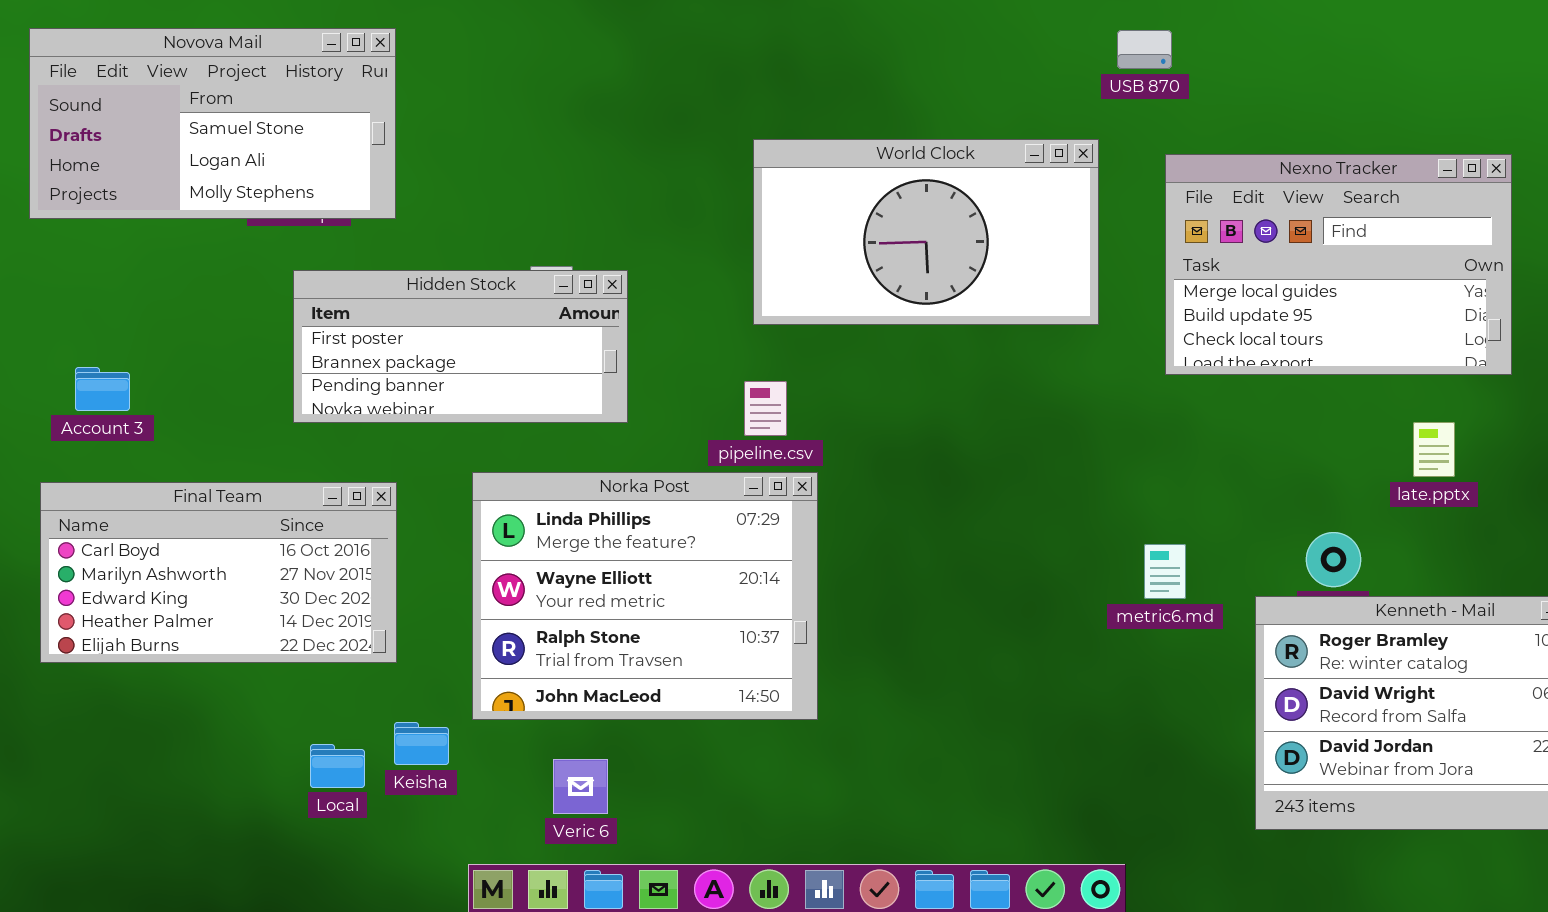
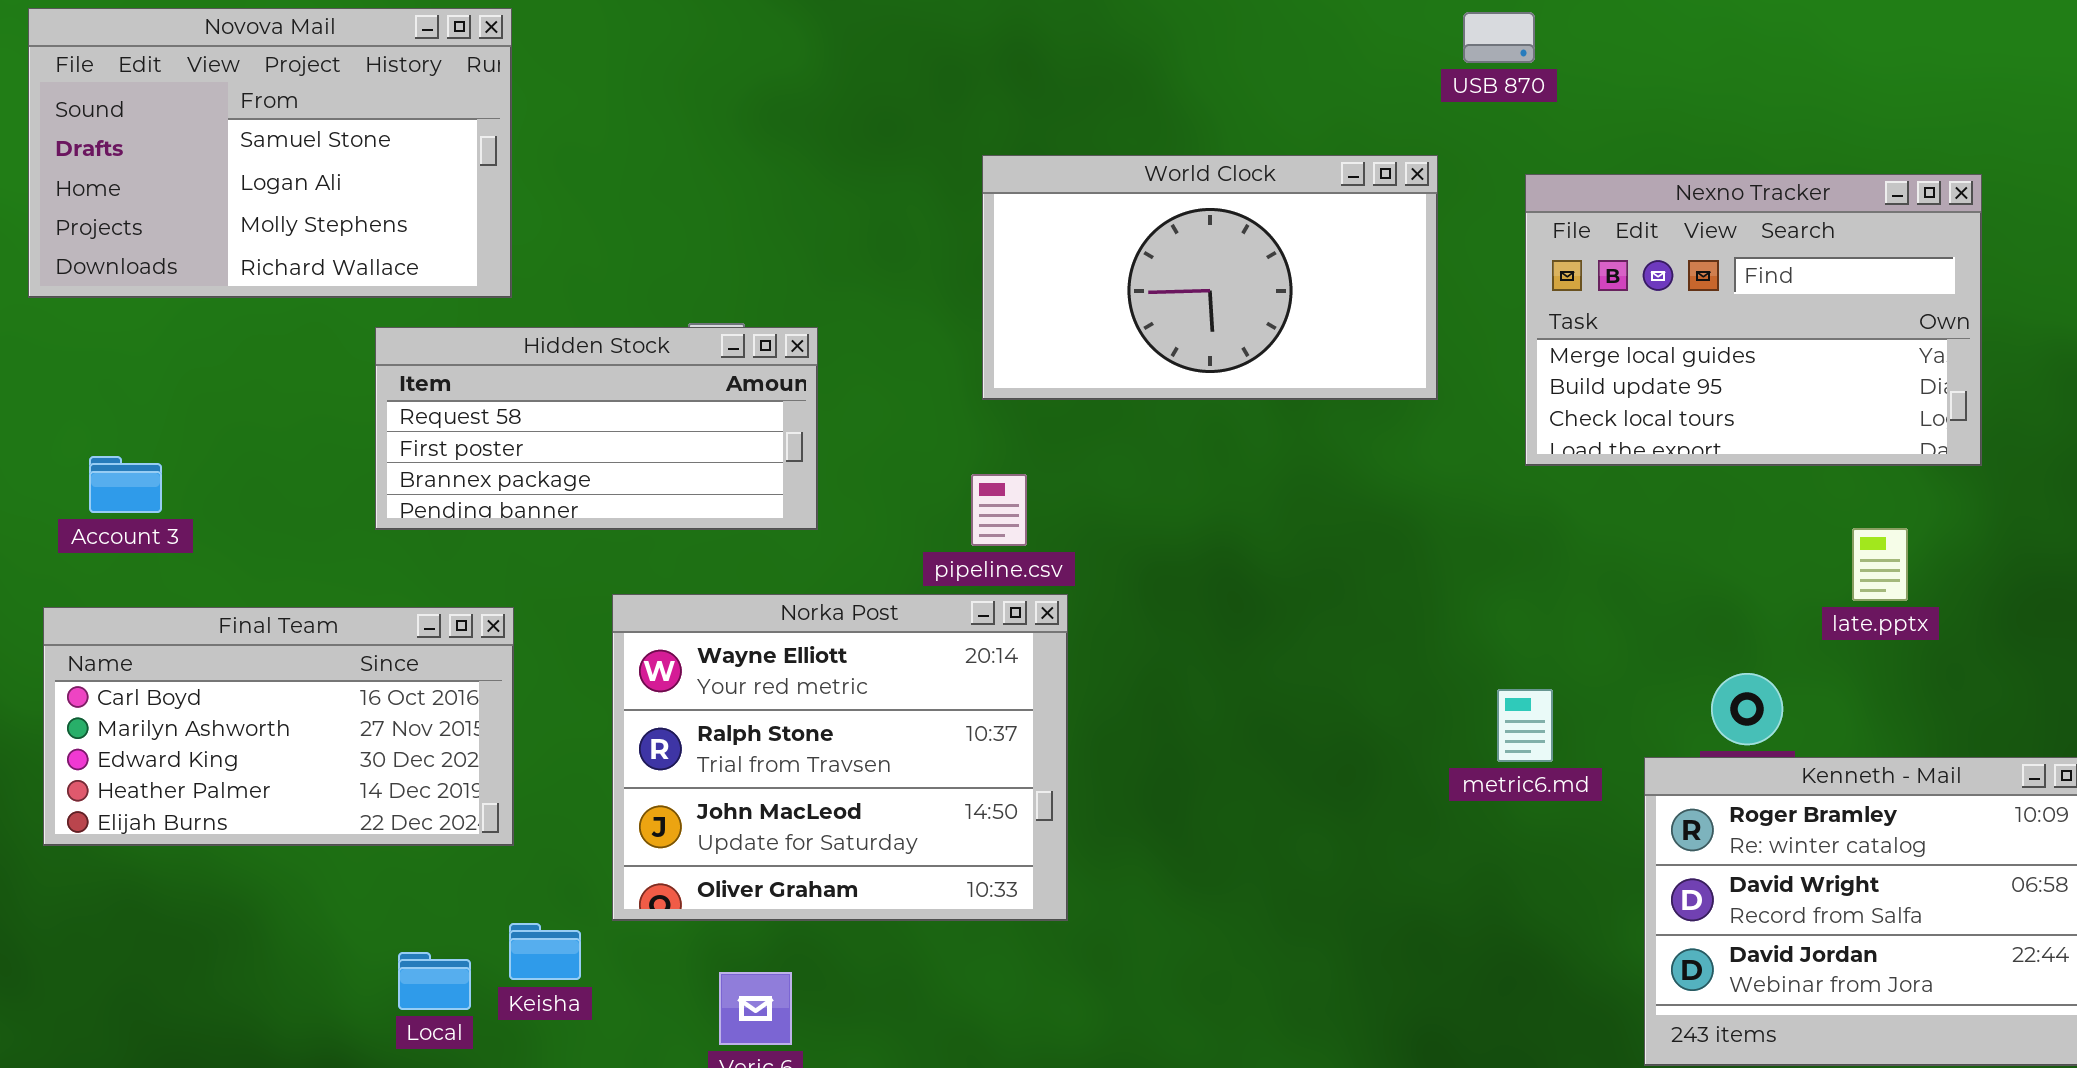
Novova Mail: [29,28,396,219] -> [28,8,512,298], resized
Hidden Stock: [293,270,628,423] -> [375,327,818,530], scrolled up 1 row
Norka Post: [472,472,818,720] -> [612,594,1068,921], scrolled down 1 row

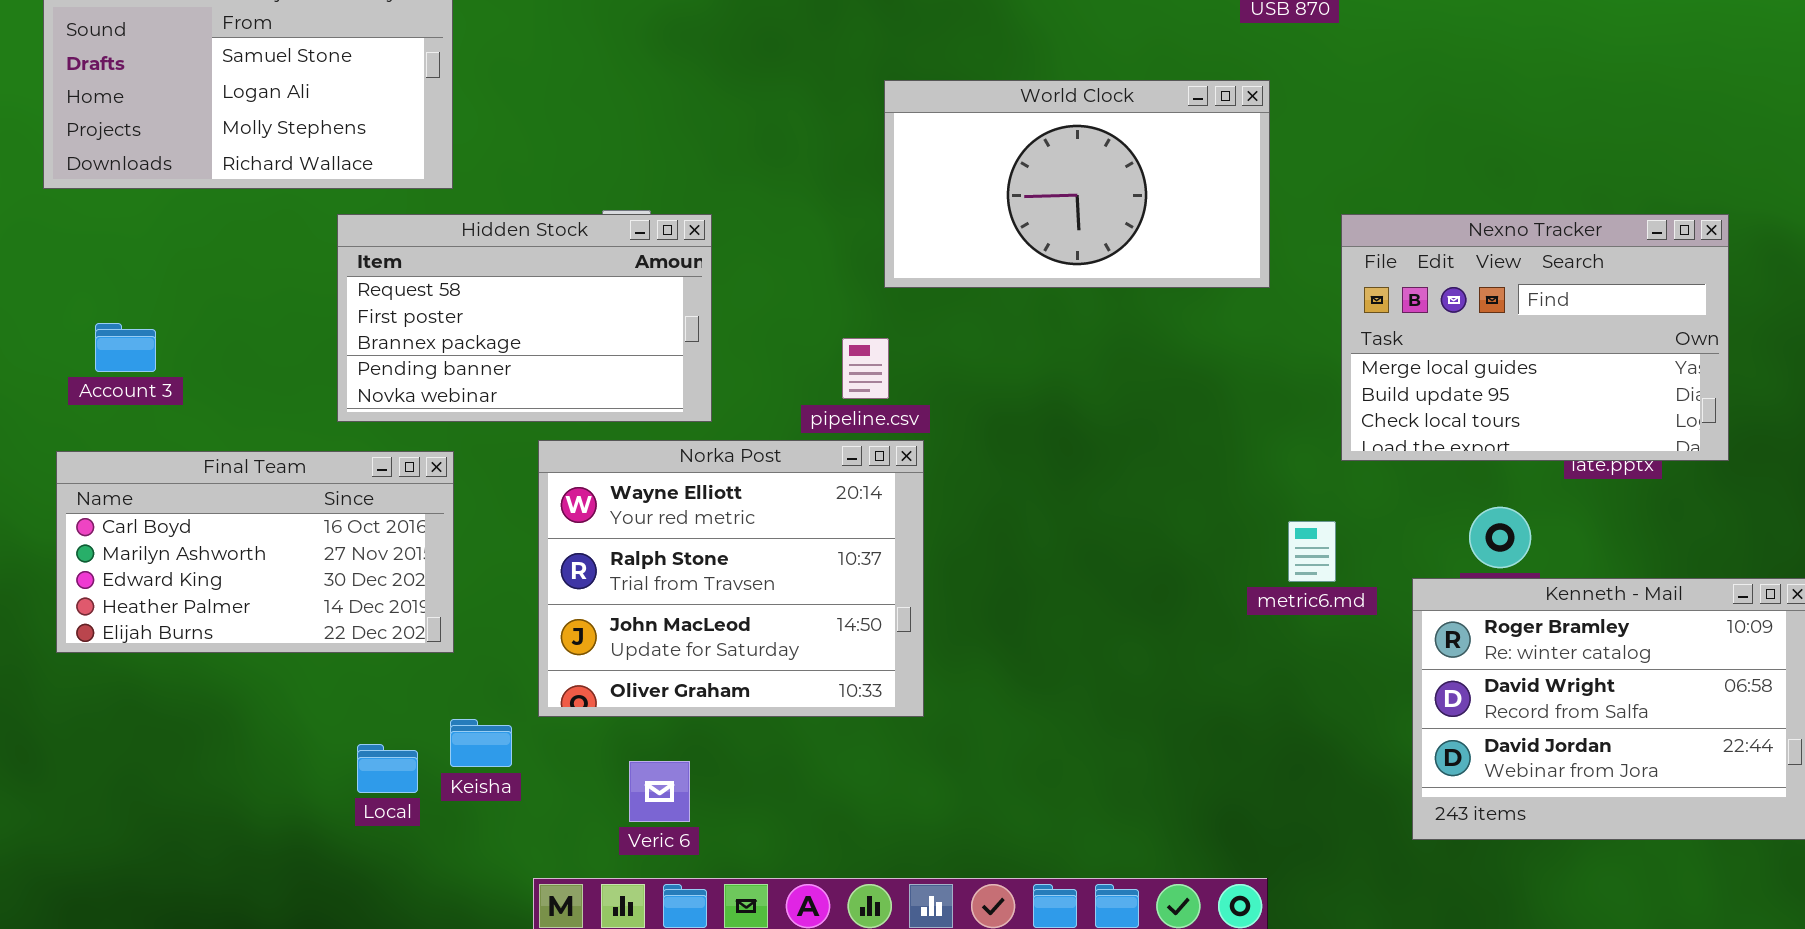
World Clock: [982,155,1438,400] -> [884,80,1270,288], moved
Nexno Tracker: [1525,174,1982,466] -> [1341,214,1729,461], moved
Hidden Stock: [375,327,818,530] -> [337,214,712,422], resized

